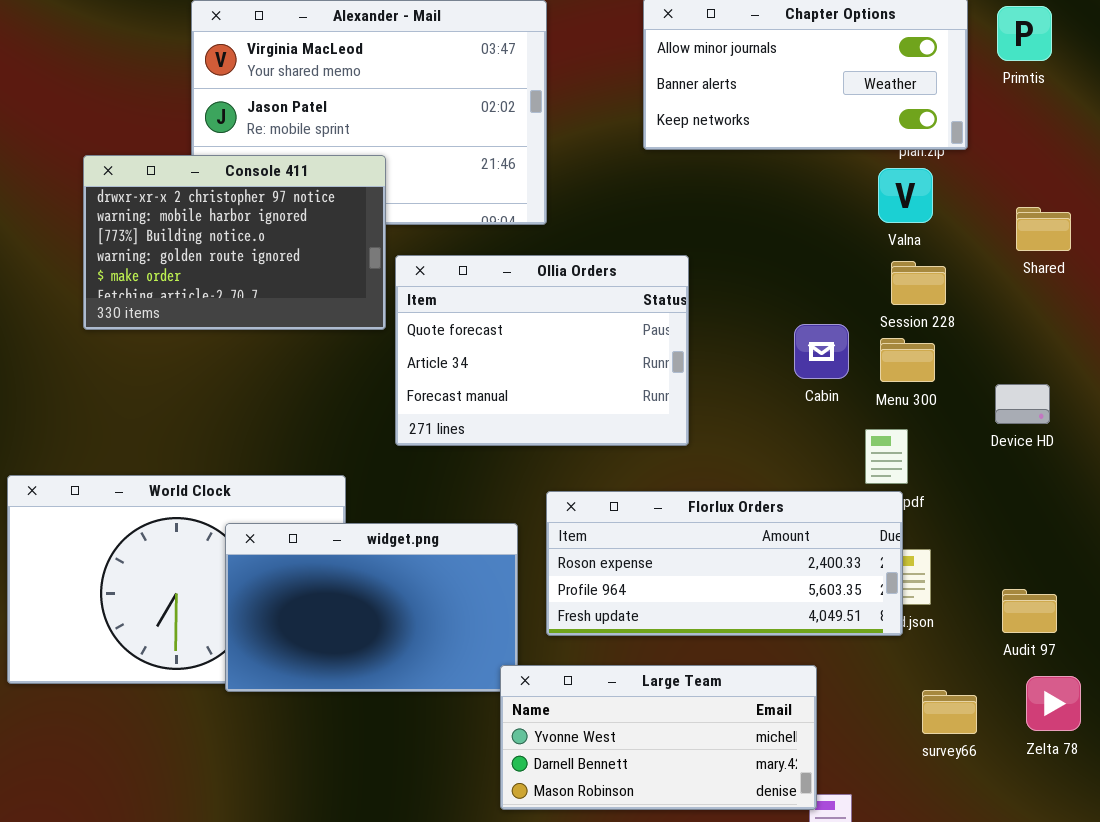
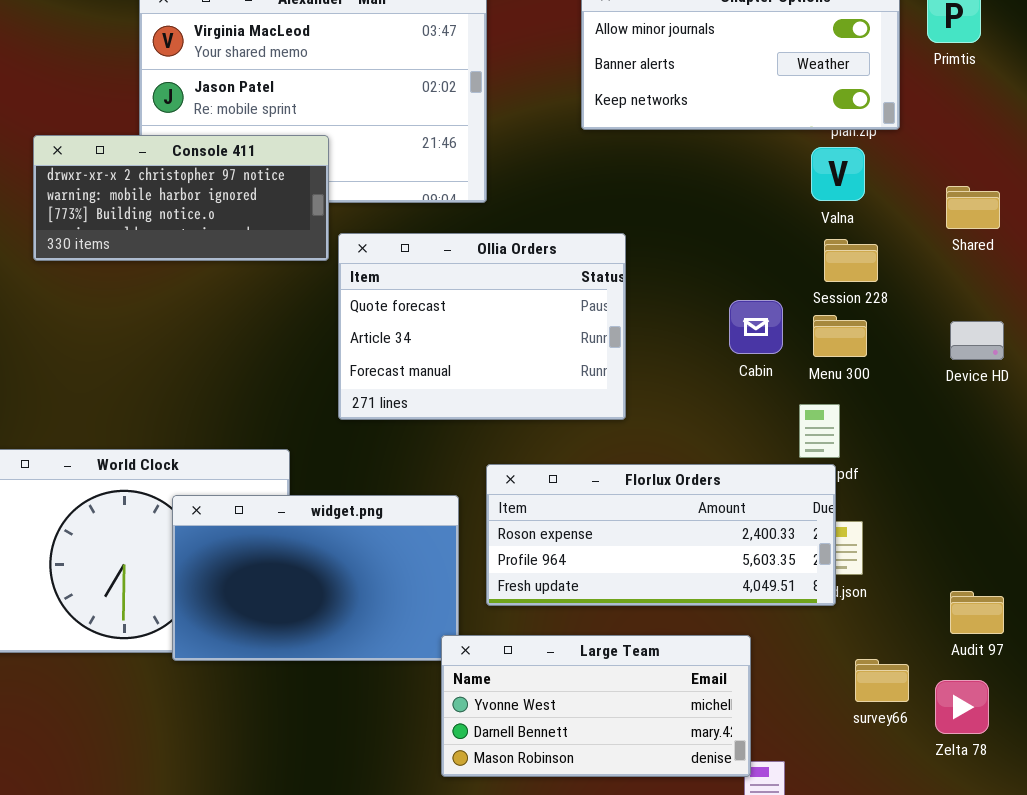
Console 411: [83,155,386,330] -> [33,135,329,261], resized
Device HD: [995,384,1050,424] -> [950,321,1004,360], moved
Audit 97: [1002,589,1057,633] -> [950,591,1004,634], moved
Zelta 78: [1026,676,1081,731] -> [935,680,989,734], moved

